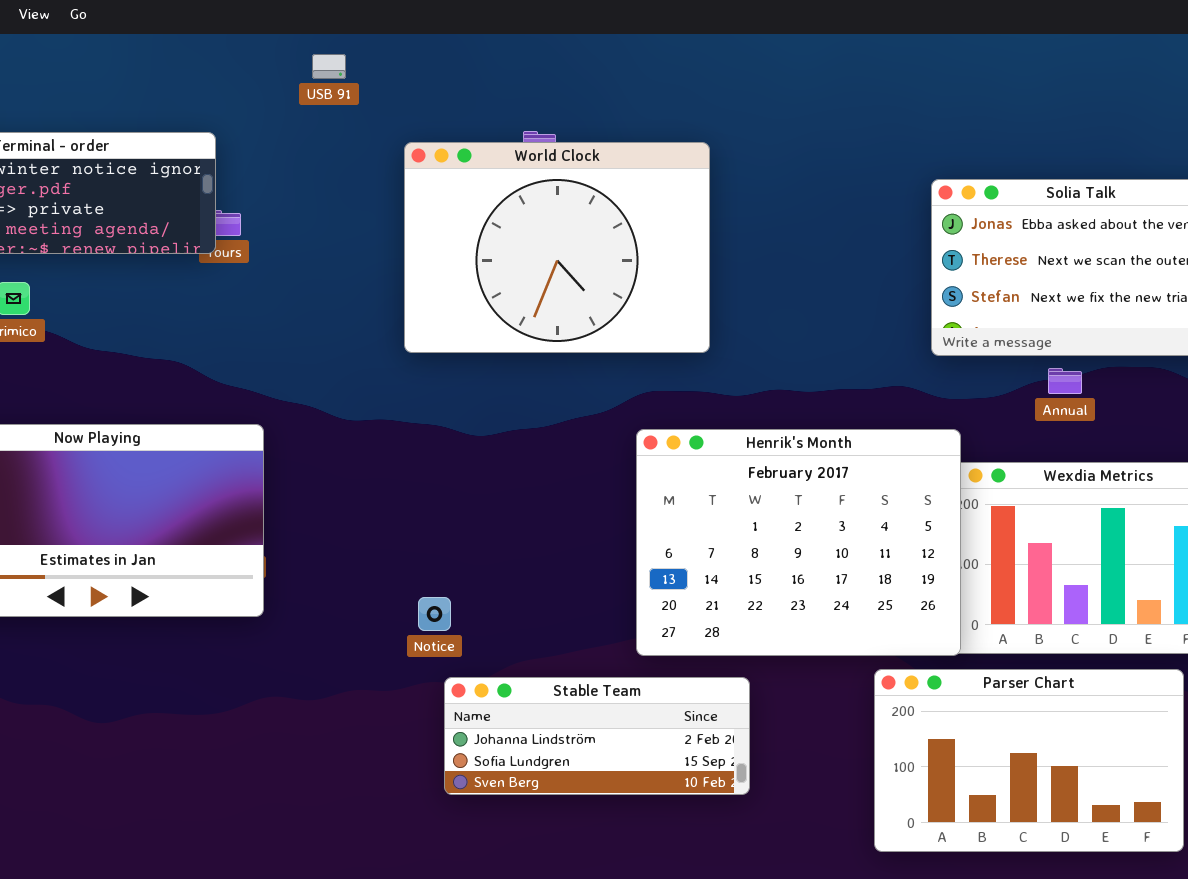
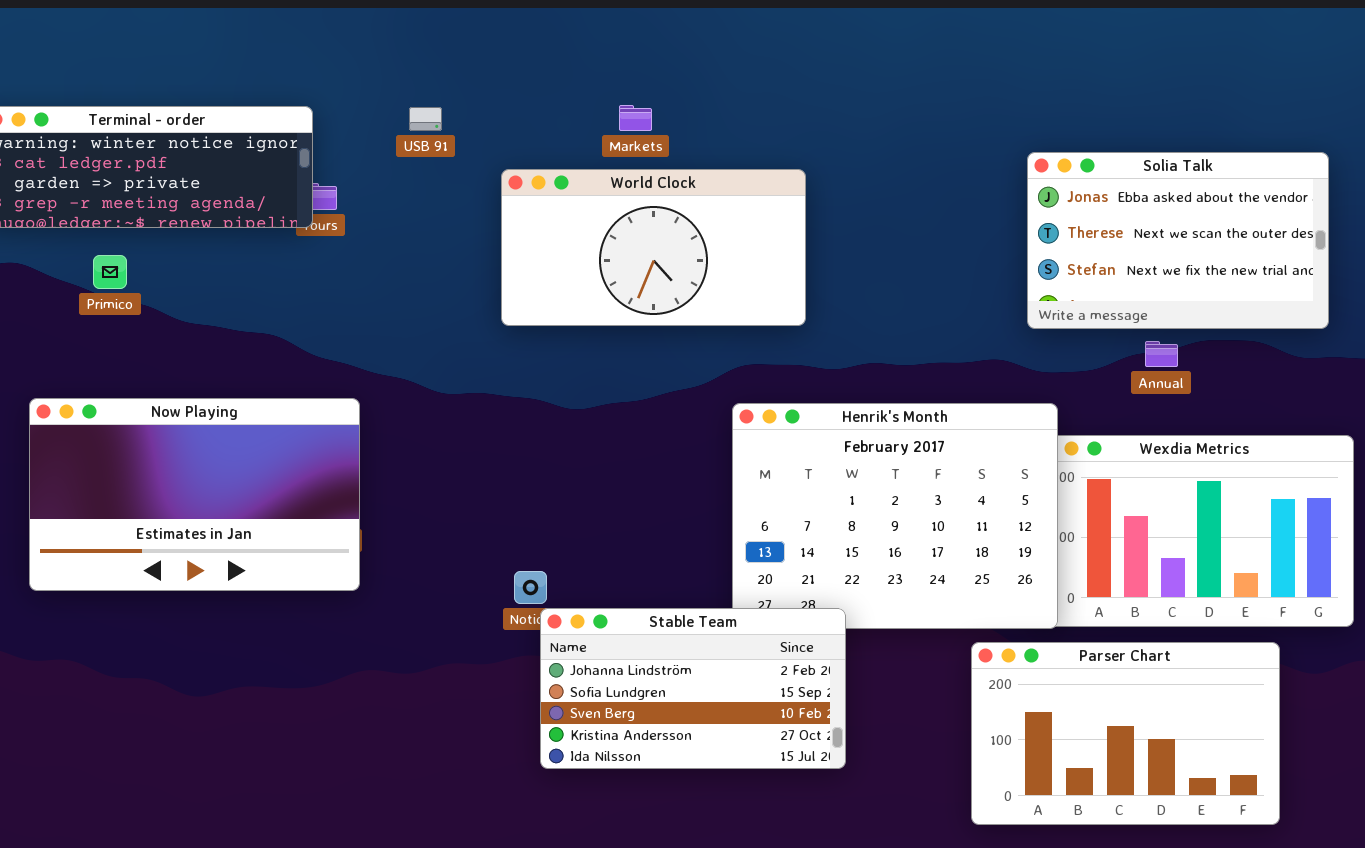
USB 91: [312,54,346,79] -> [409,107,442,131], moved
World Clock: [404,142,710,353] -> [501,169,806,326], resized
Stable Team: [444,677,750,795] -> [540,608,846,769], resized

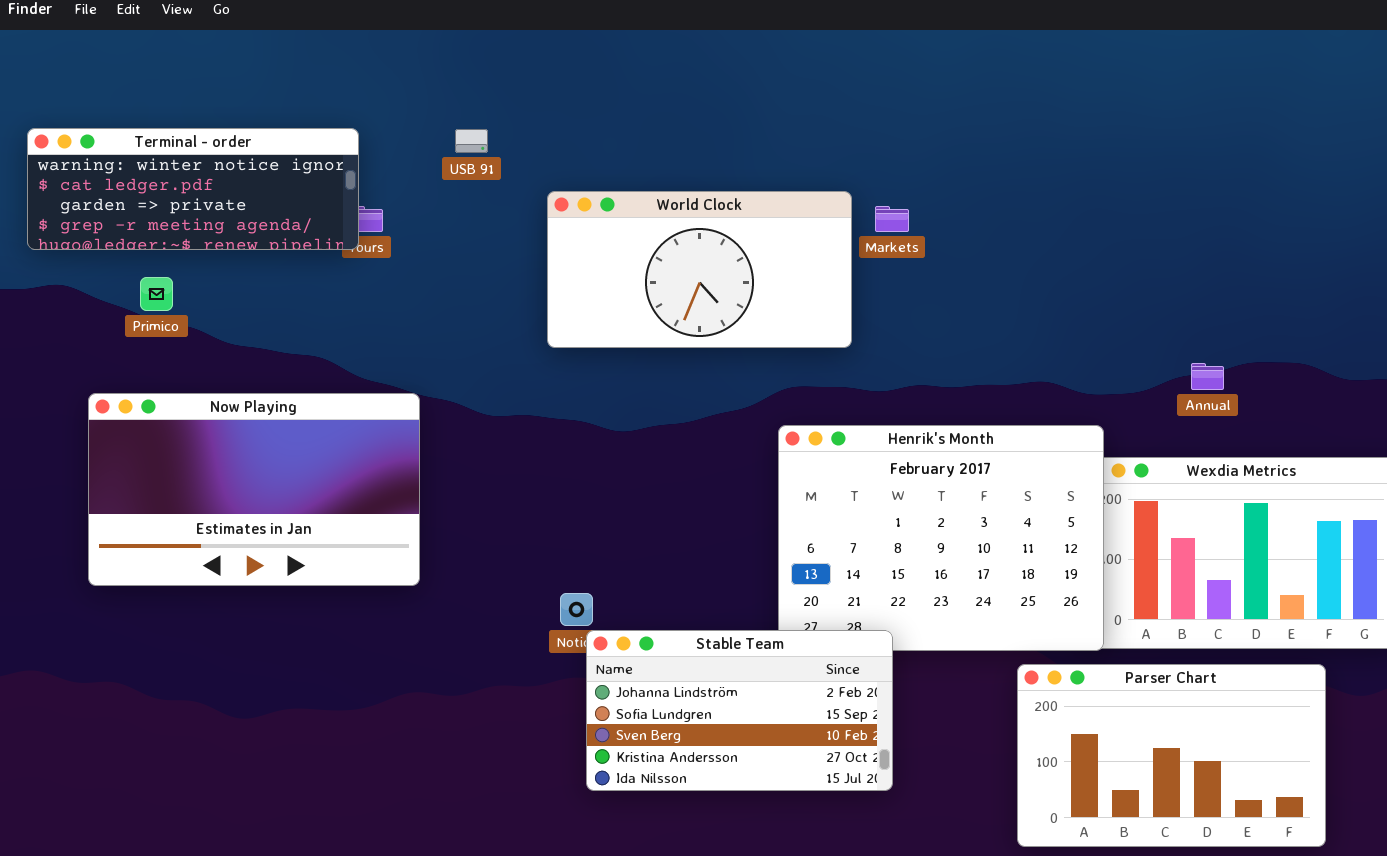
Markets: [619,105,652,131] -> [875,206,909,232], moved
Solia Talk: [1027,152,1329,329] -> none, closed
Now Playing: [29,398,360,591] -> [88,393,420,586], moved

